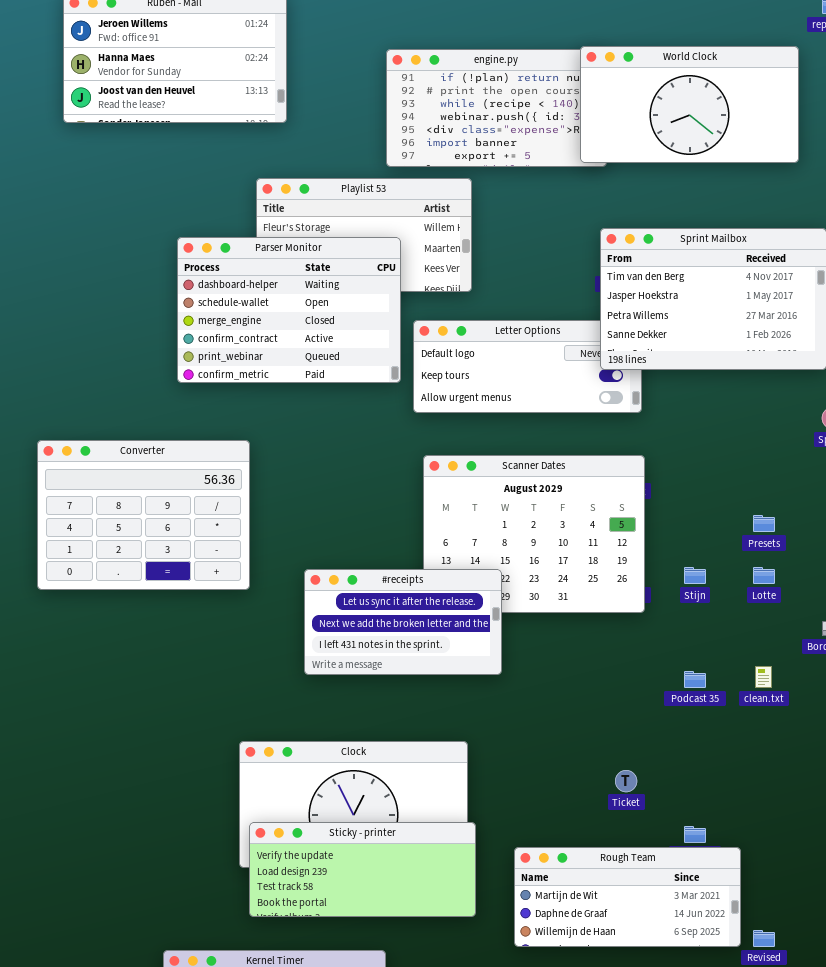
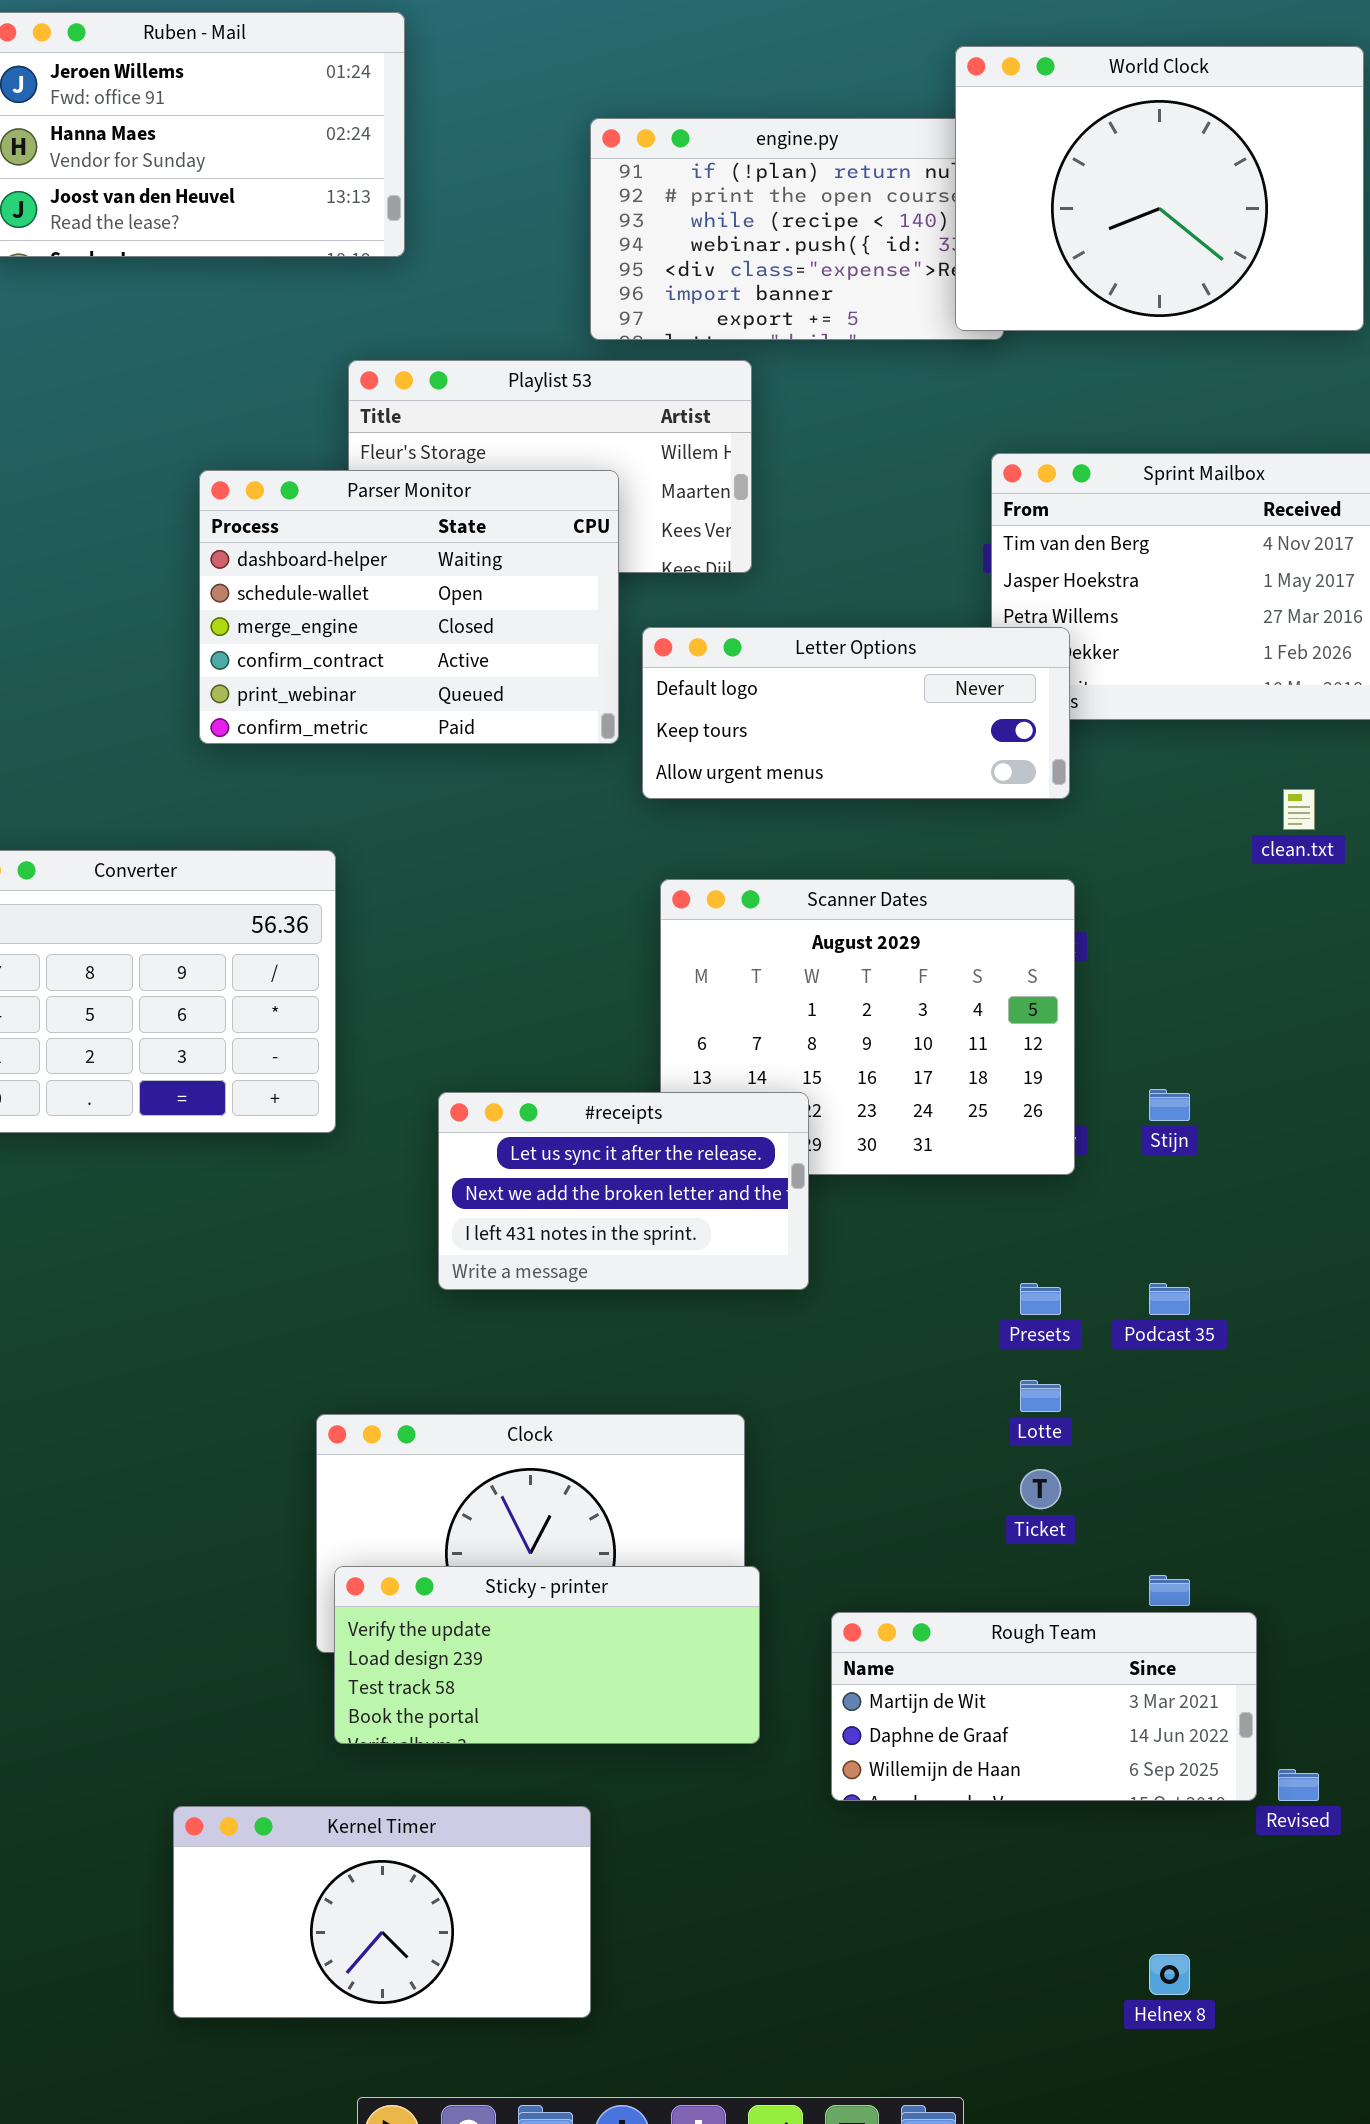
World Clock: [580,46,799,163] -> [955,46,1364,331], resized
Letter Options: [413,320,642,413] -> [642,627,1070,799], raised
Presets: [753,515,775,532] -> [1020,1283,1061,1315], moved
Lotte: [753,567,775,584] -> [1020,1380,1061,1412], moved
clean.txt: [755,666,772,688] -> [1283,789,1315,830], moved

